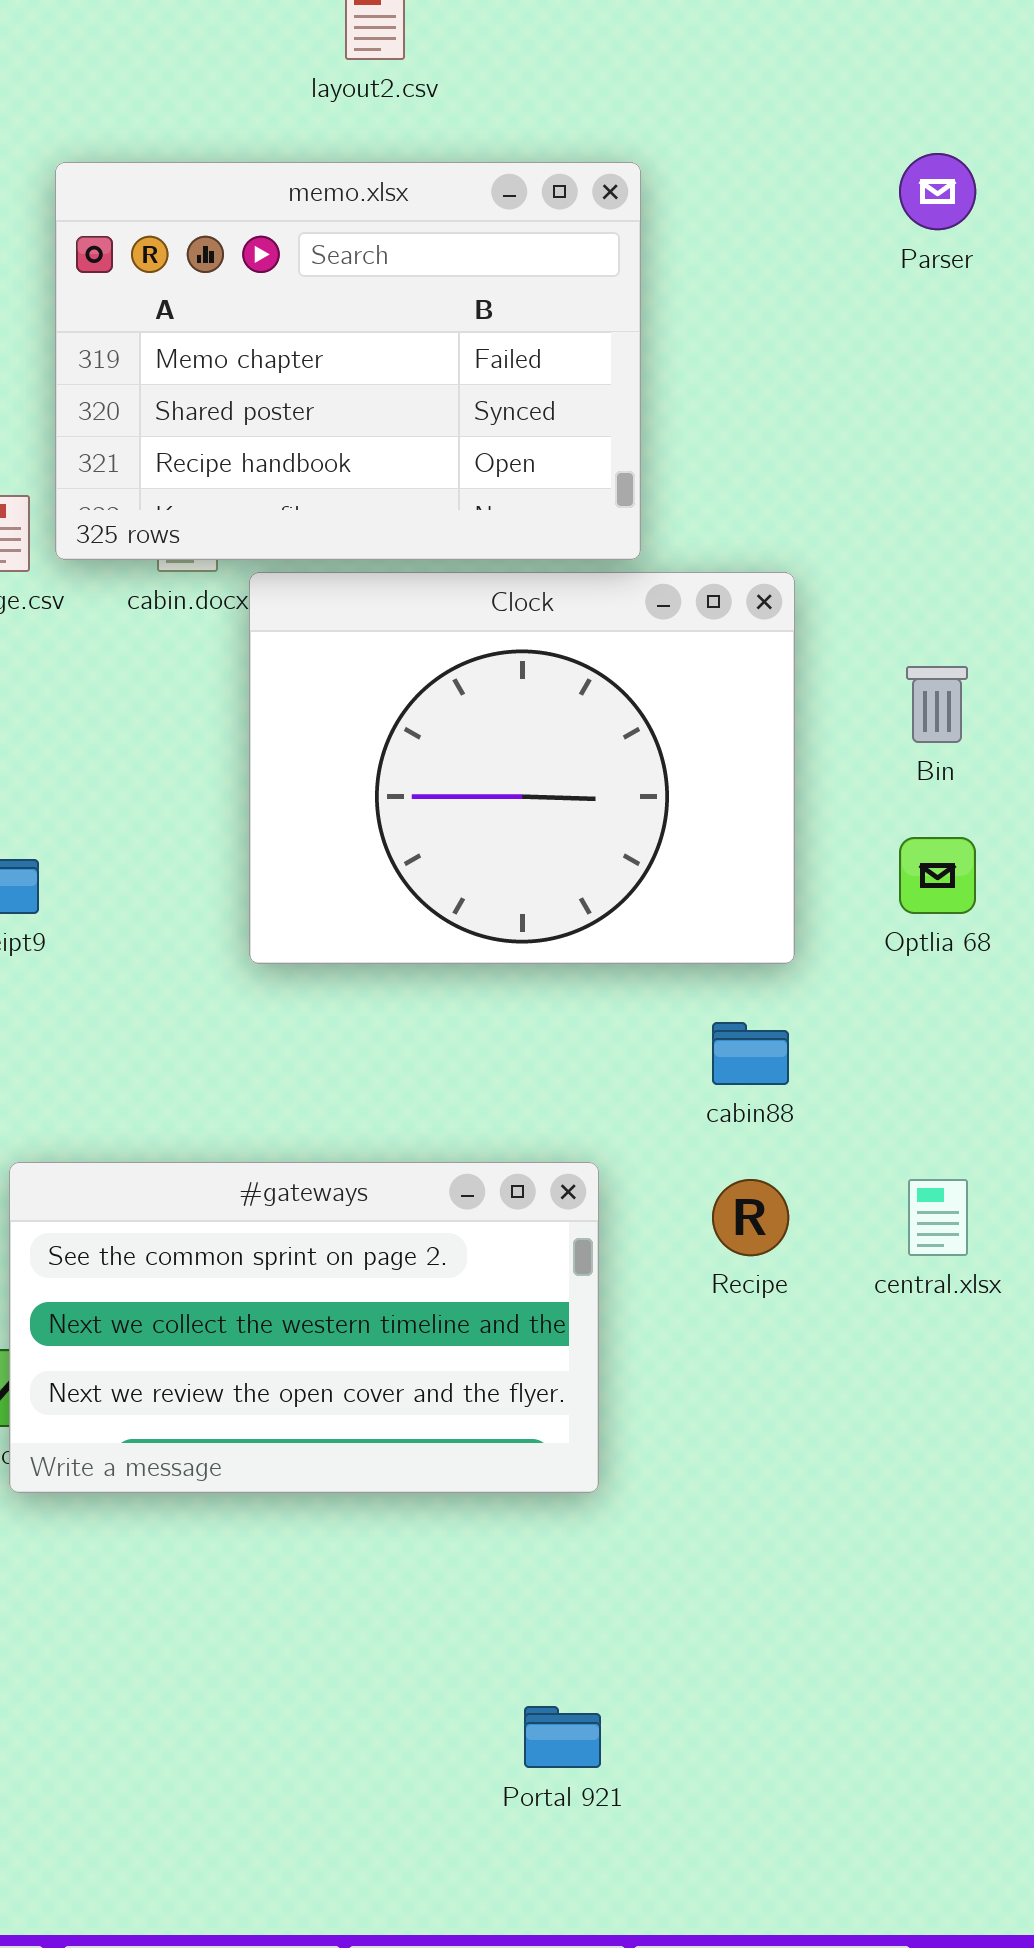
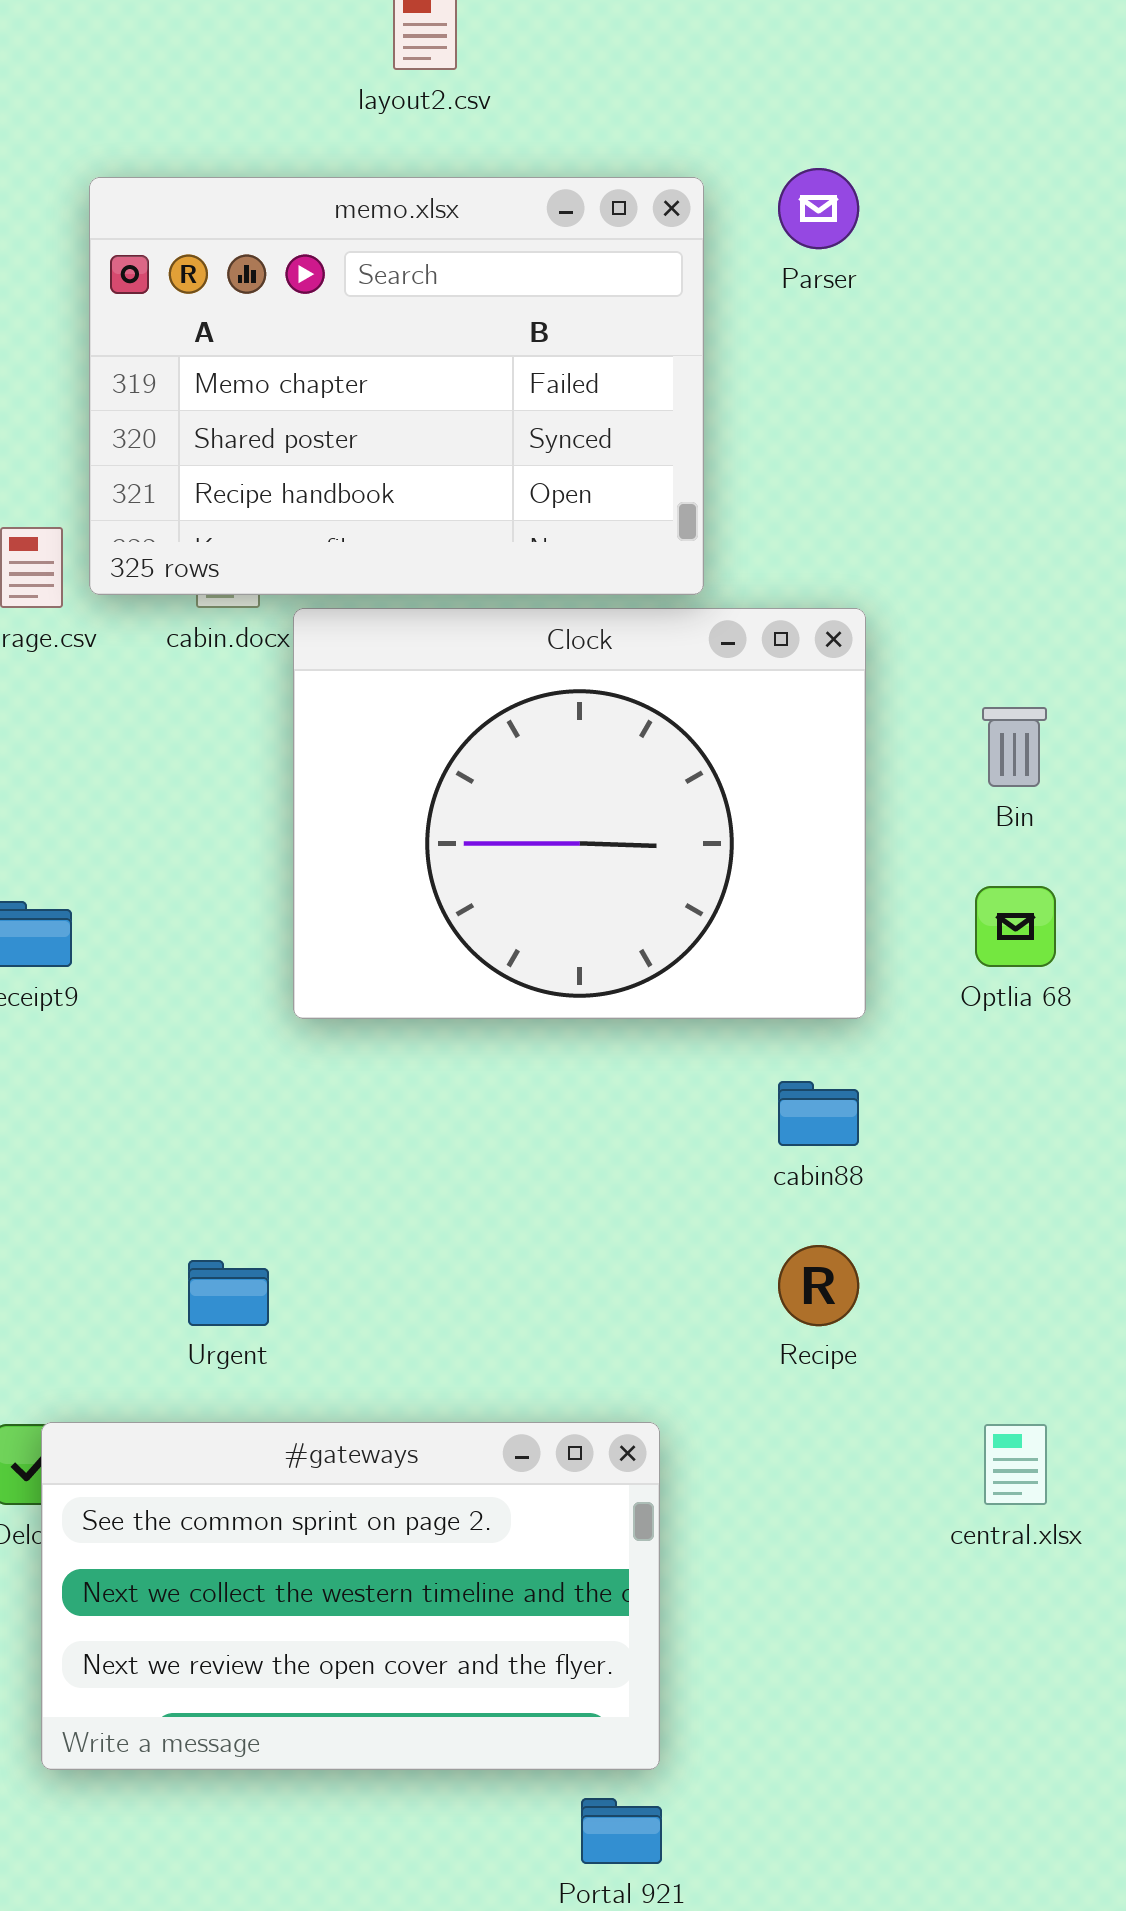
Parser: [899,153,976,230] -> [778,168,859,249], moved
#gateways: [9,1162,599,1493] -> [41,1422,660,1770], moved
central.xlsx: [908,1179,968,1256] -> [984,1424,1047,1505], moved

